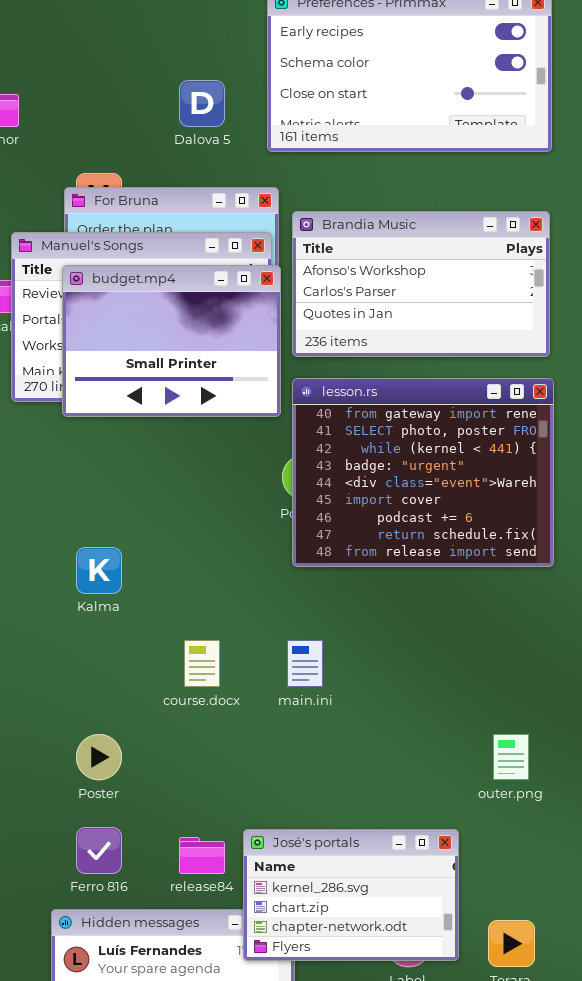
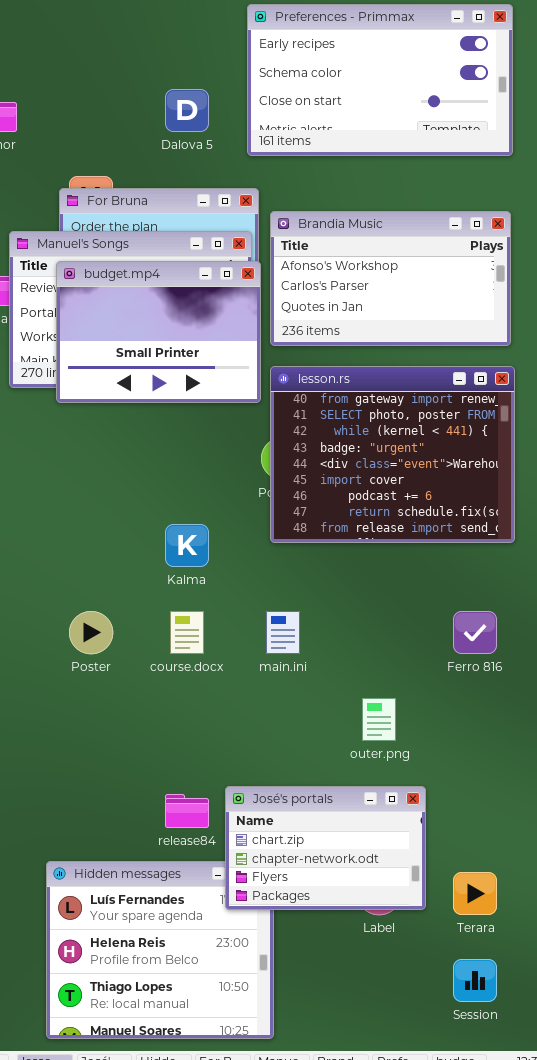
Kalma: [76,547,122,594] -> [165,524,209,567], moved
Poster: [76,734,122,780] -> [69,611,113,654], moved
outer.png: [493,734,529,780] -> [362,698,396,741], moved
Ferro 816: [76,827,122,874] -> [453,611,497,654], moved
José's portals: [243,829,459,961] -> [225,786,426,910], scrolled down 1 row

